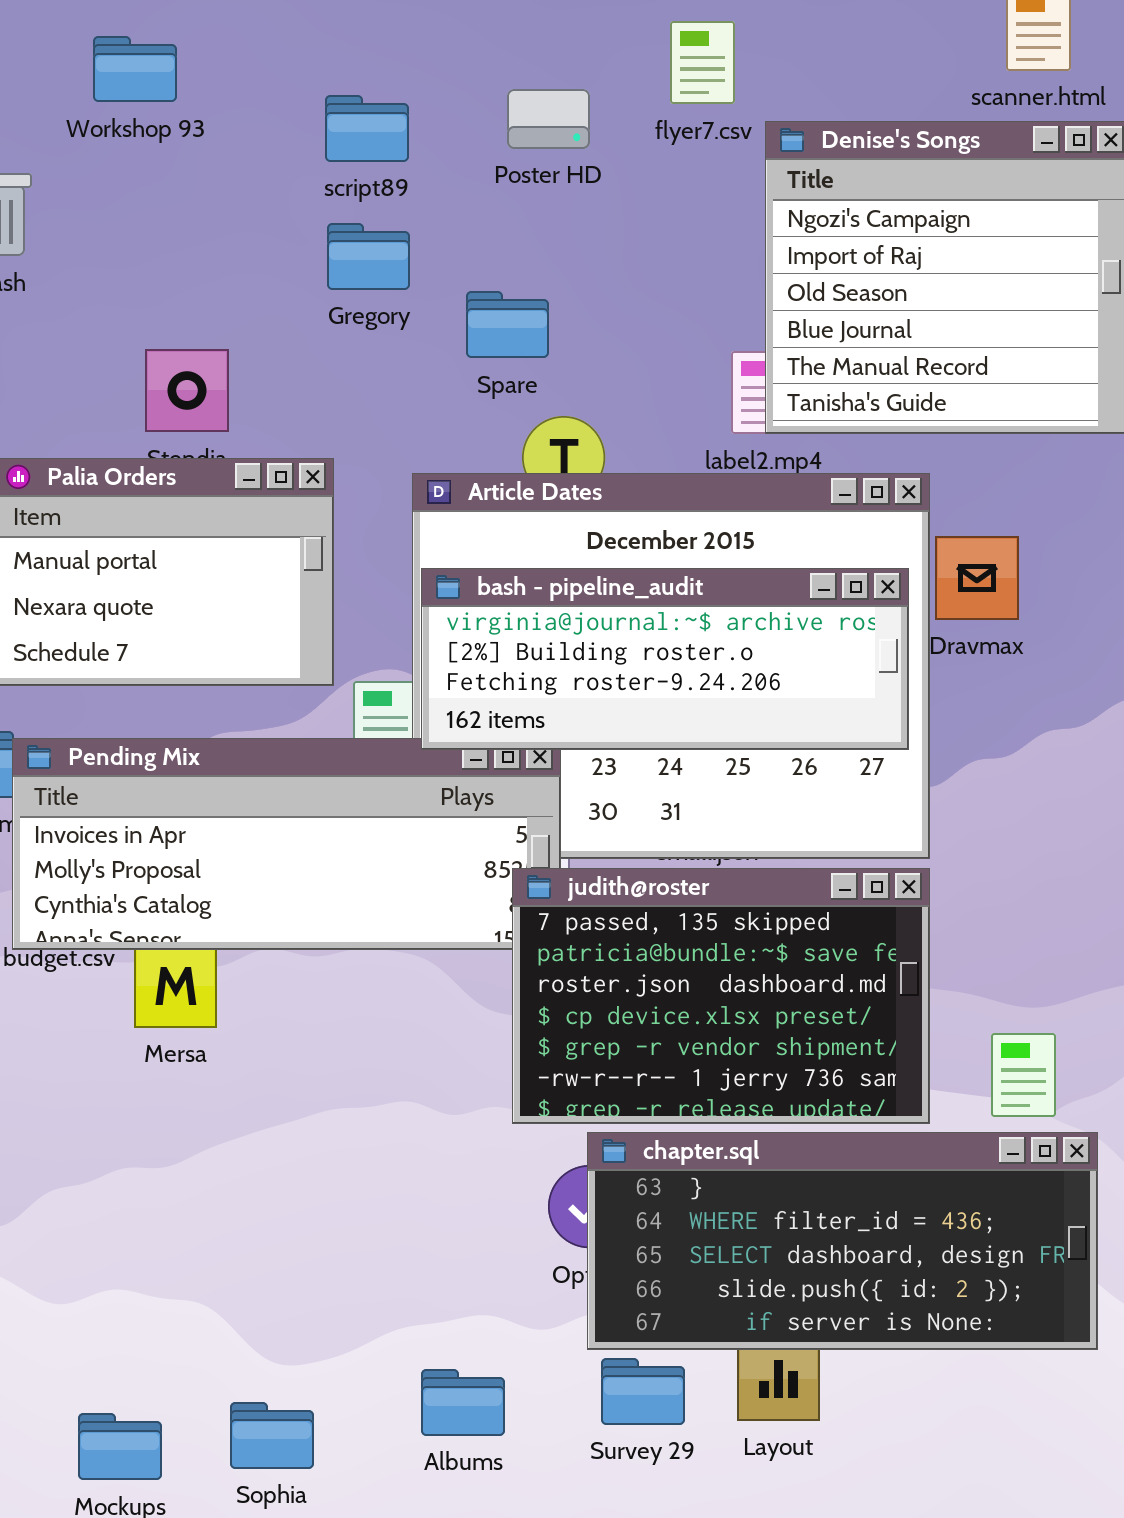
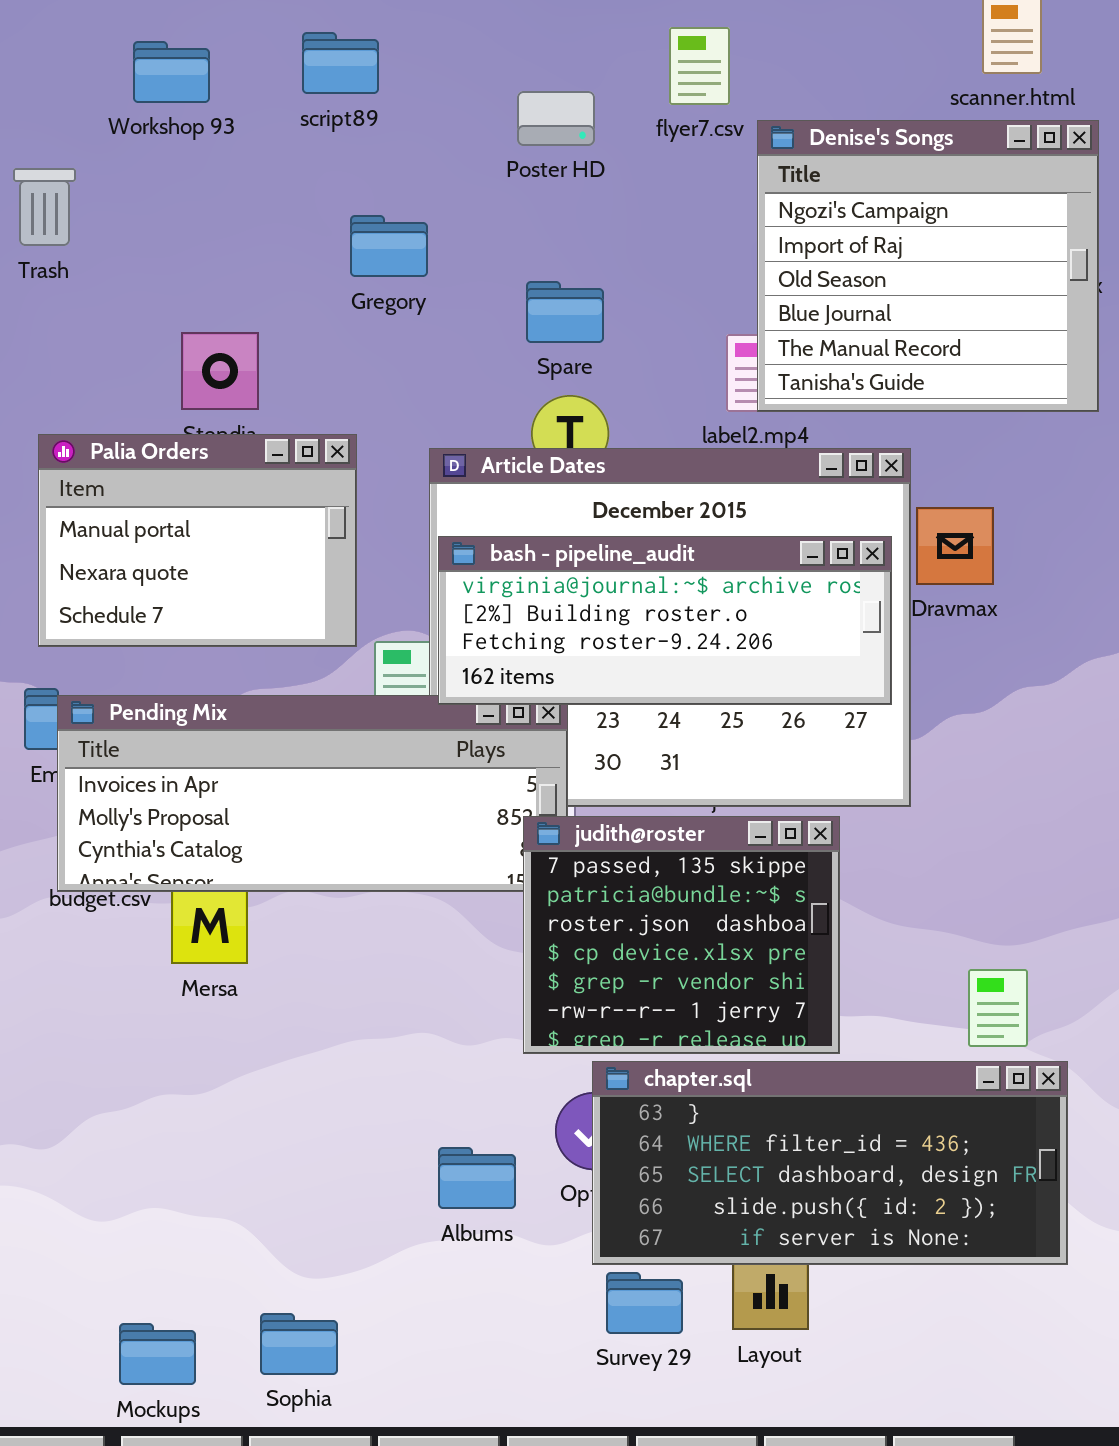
script89: [325,95,409,162] -> [302,32,379,94], moved
Spare: [466,291,549,358] -> [526,281,604,343], moved
judith@roster: [512,868,930,1124] -> [523,816,840,1054], resized
Albums: [421,1369,505,1436] -> [438,1147,516,1209], moved

